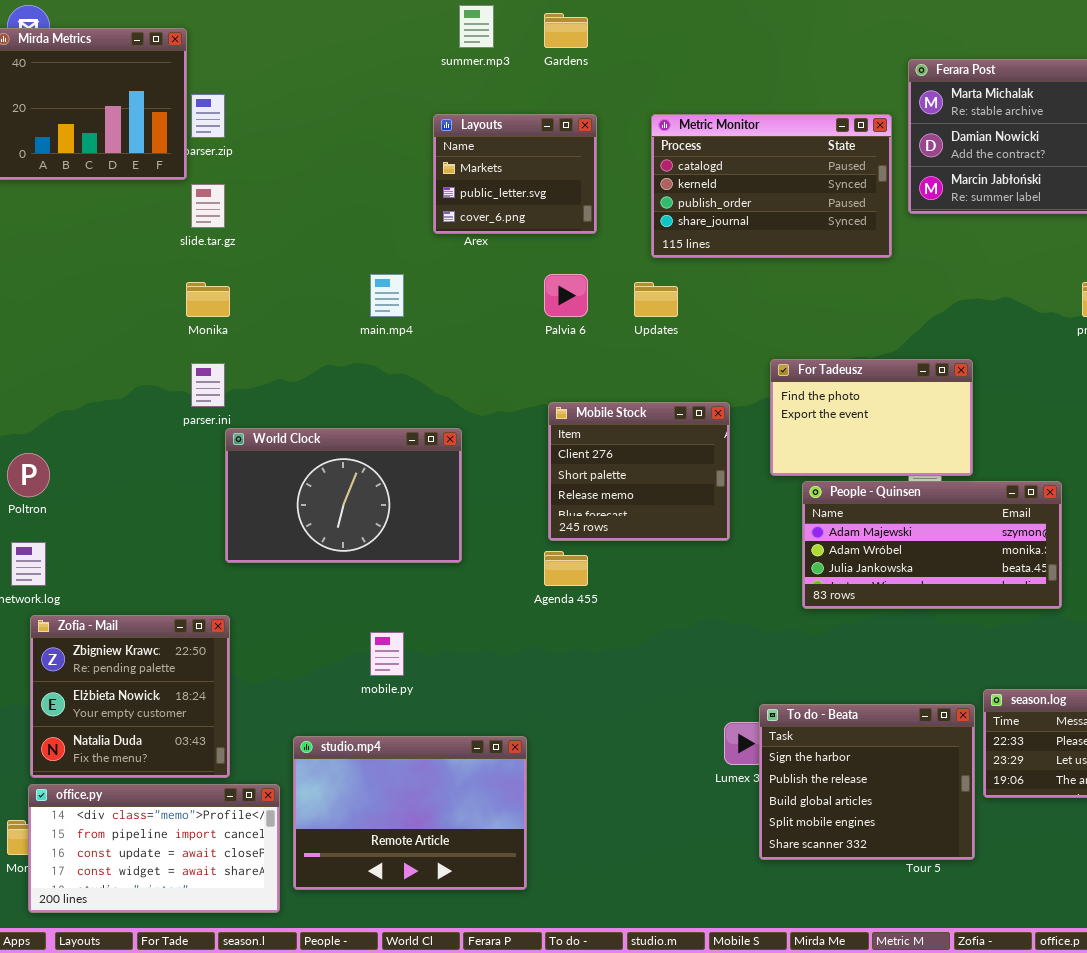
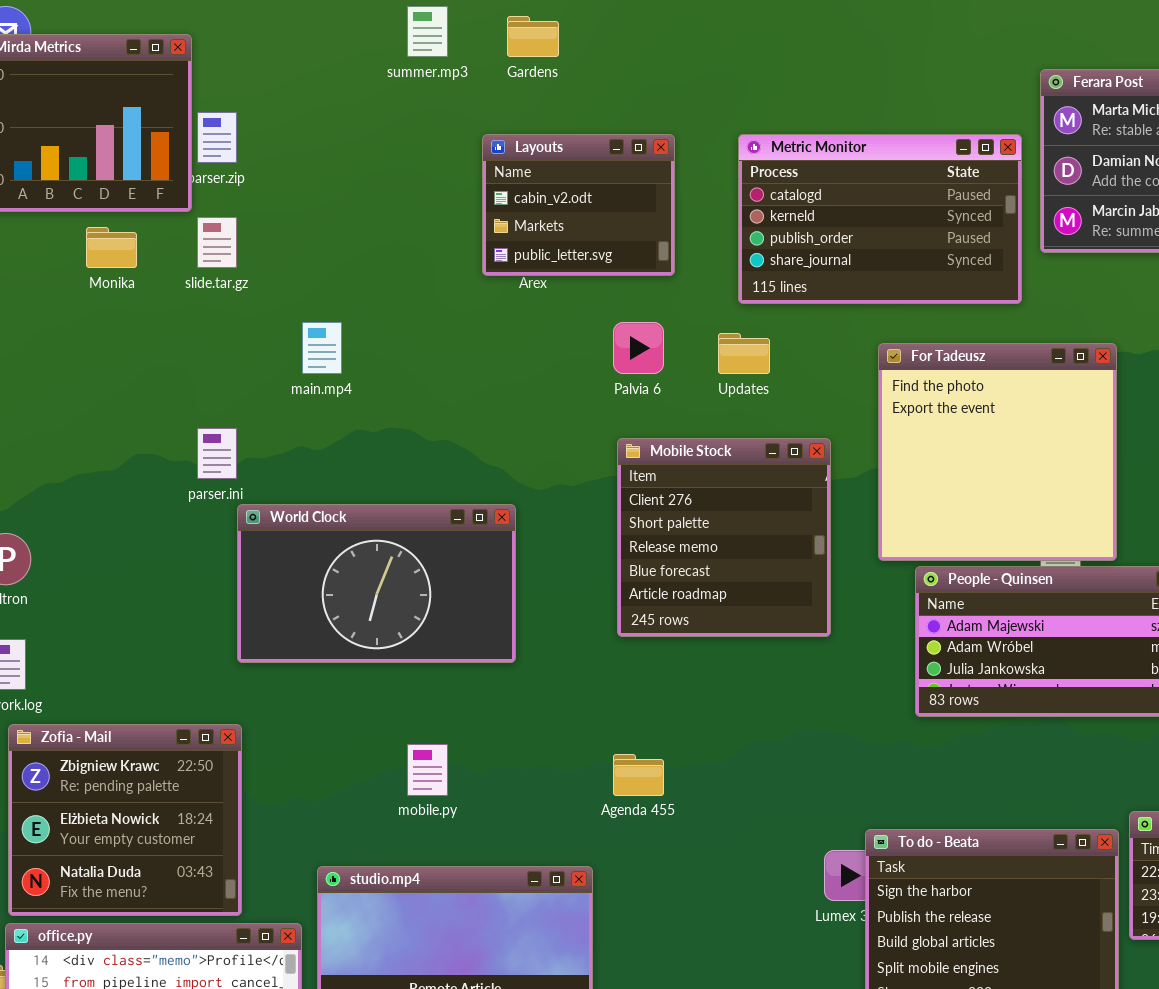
summer.mp3: [459,5,494,48] -> [407,6,448,57], moved
Gardens: [544,13,588,48] -> [507,16,559,57], moved
Layouts: [433,114,597,234] -> [482,134,675,276], scrolled up 1 row
main.mp4: [370,274,404,317] -> [302,322,342,374], moved
Monika: [186,282,230,317] -> [86,227,137,268], moved
For Tadeusz: [770,359,973,476] -> [878,343,1117,561], resized
Mobile Stock: [548,402,730,541] -> [617,438,831,637], resized
Agenda 455: [544,551,588,586] -> [613,754,664,796], moved

